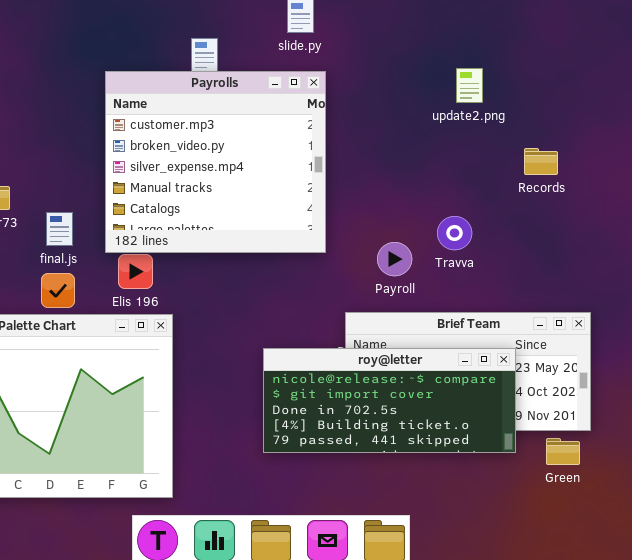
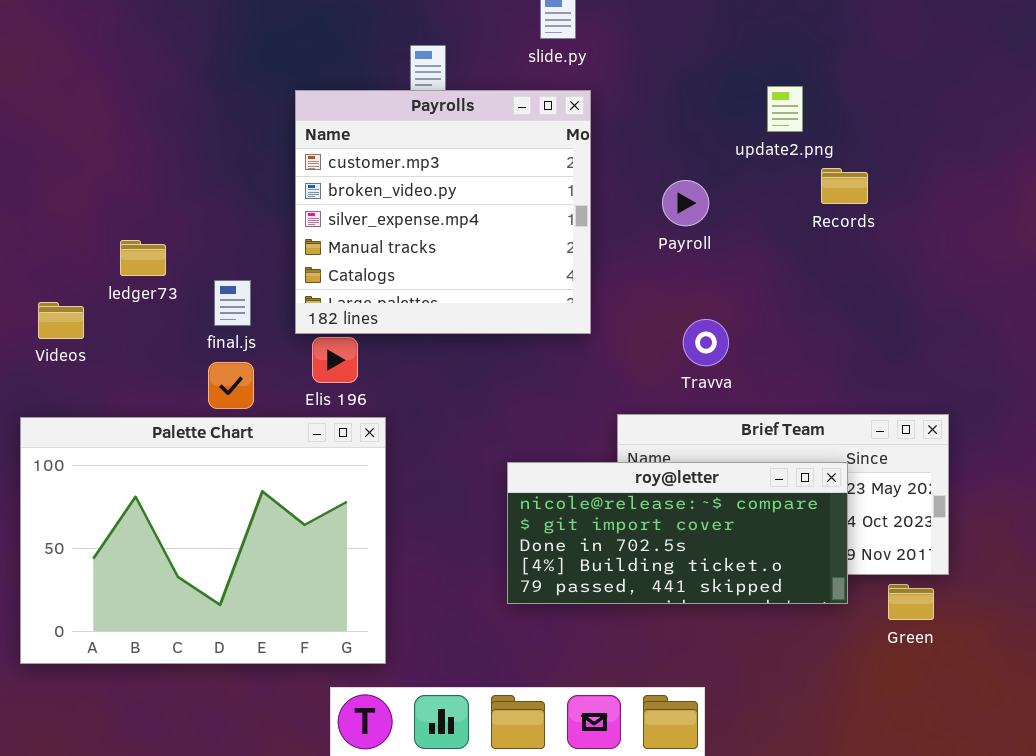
Records: [524,148,558,175] -> [821,168,868,204], moved
Travva: [437,216,472,250] -> [683,319,729,366], moved
Payroll: [377,242,412,276] -> [662,180,709,226], moved

